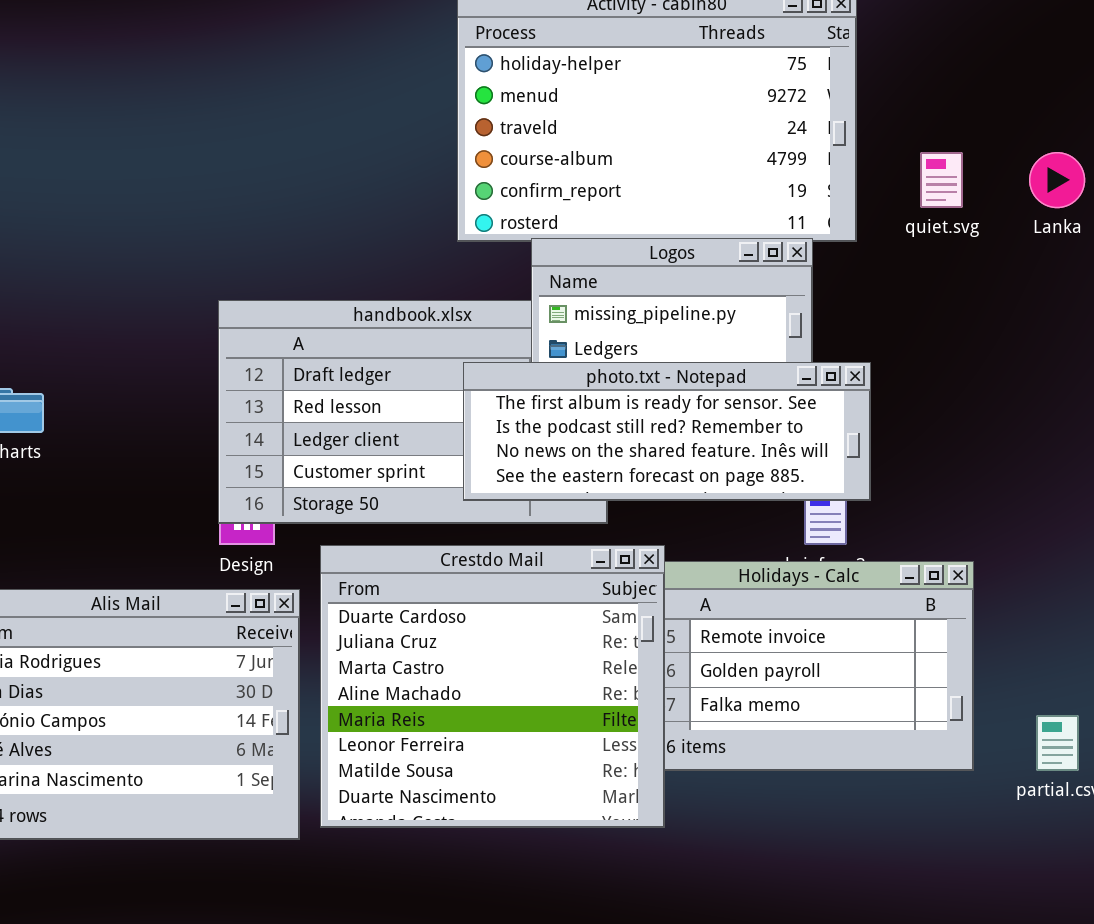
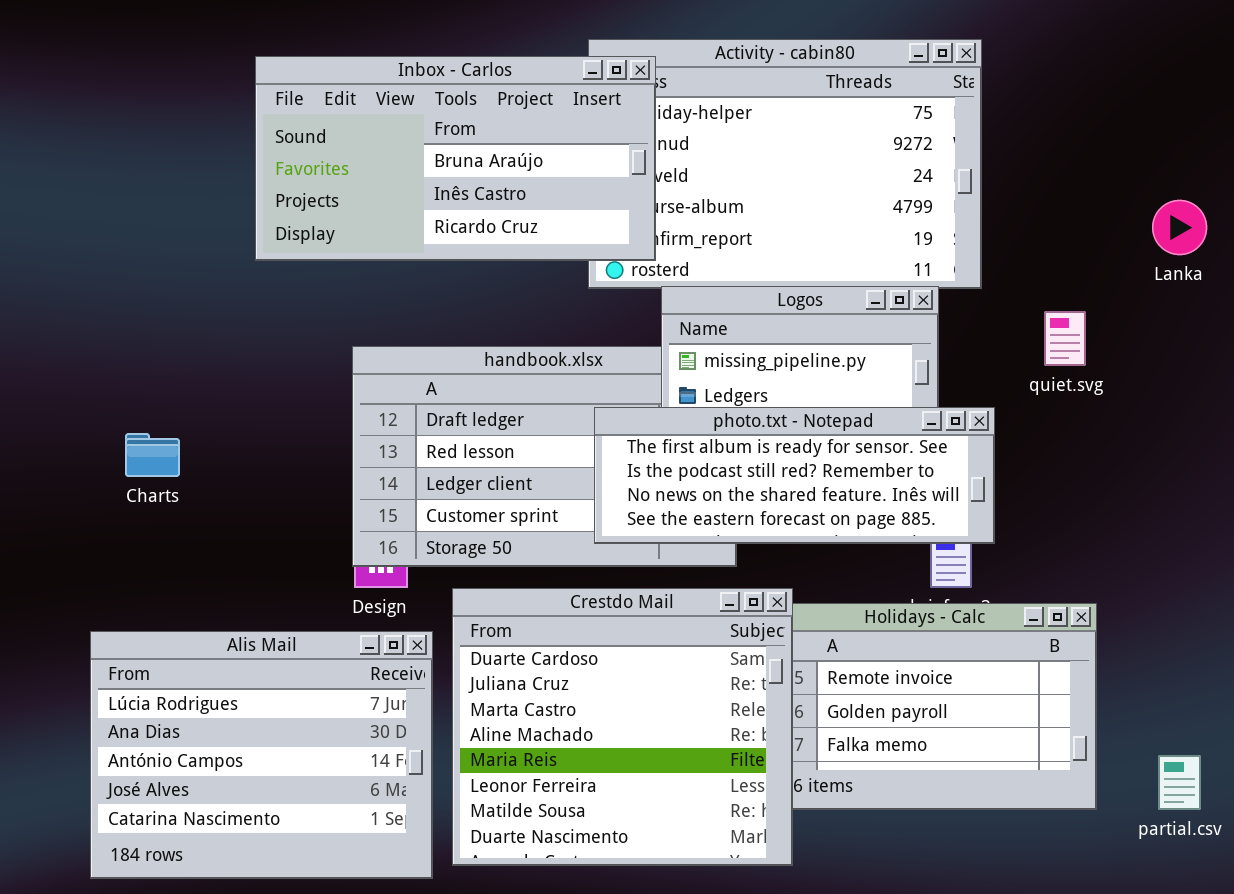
Inbox - Carlos: none -> [255,56,656,261], opened
quiet.svg: [920,152,963,208] -> [1044,311,1086,366], moved

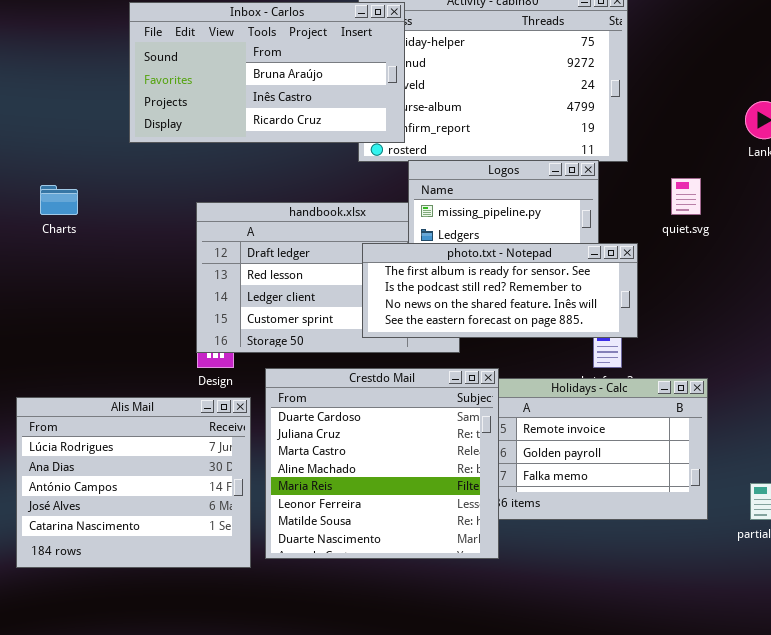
Charts: [125,433,180,477] -> [40,185,78,215], moved

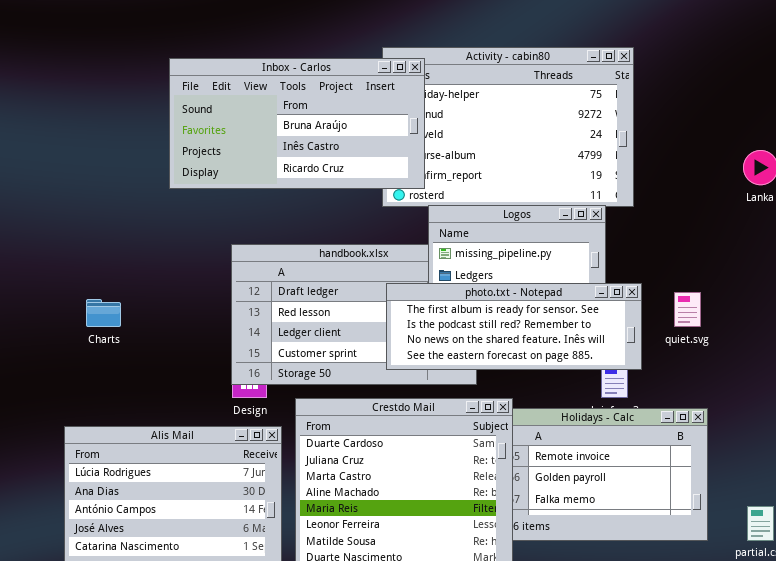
quiet.svg: [671,178,701,215] -> [674,292,701,327], moved
Charts: [40,185,78,215] -> [86,299,121,327], moved

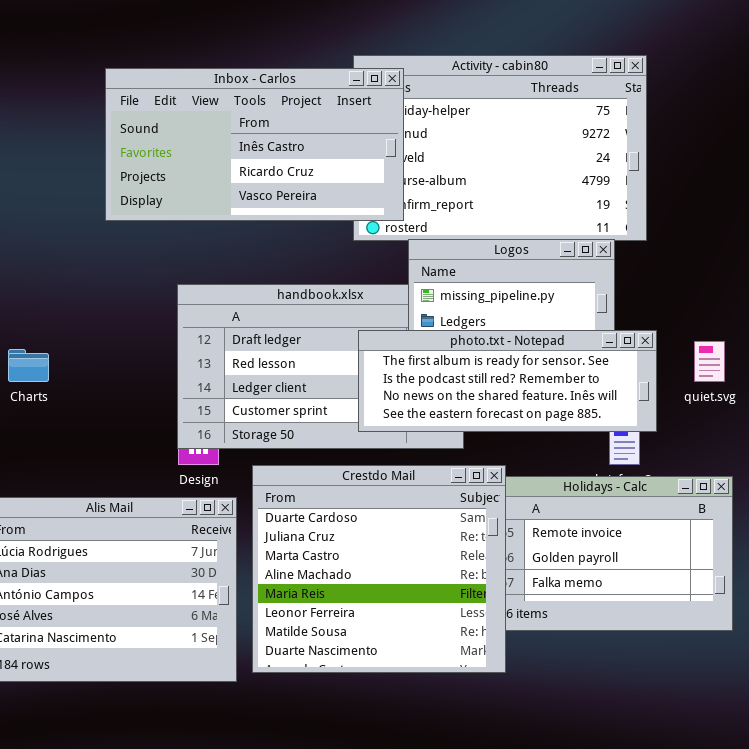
Inbox - Carlos: [169,58,425,189] -> [105,68,404,221], scrolled down 1 row

